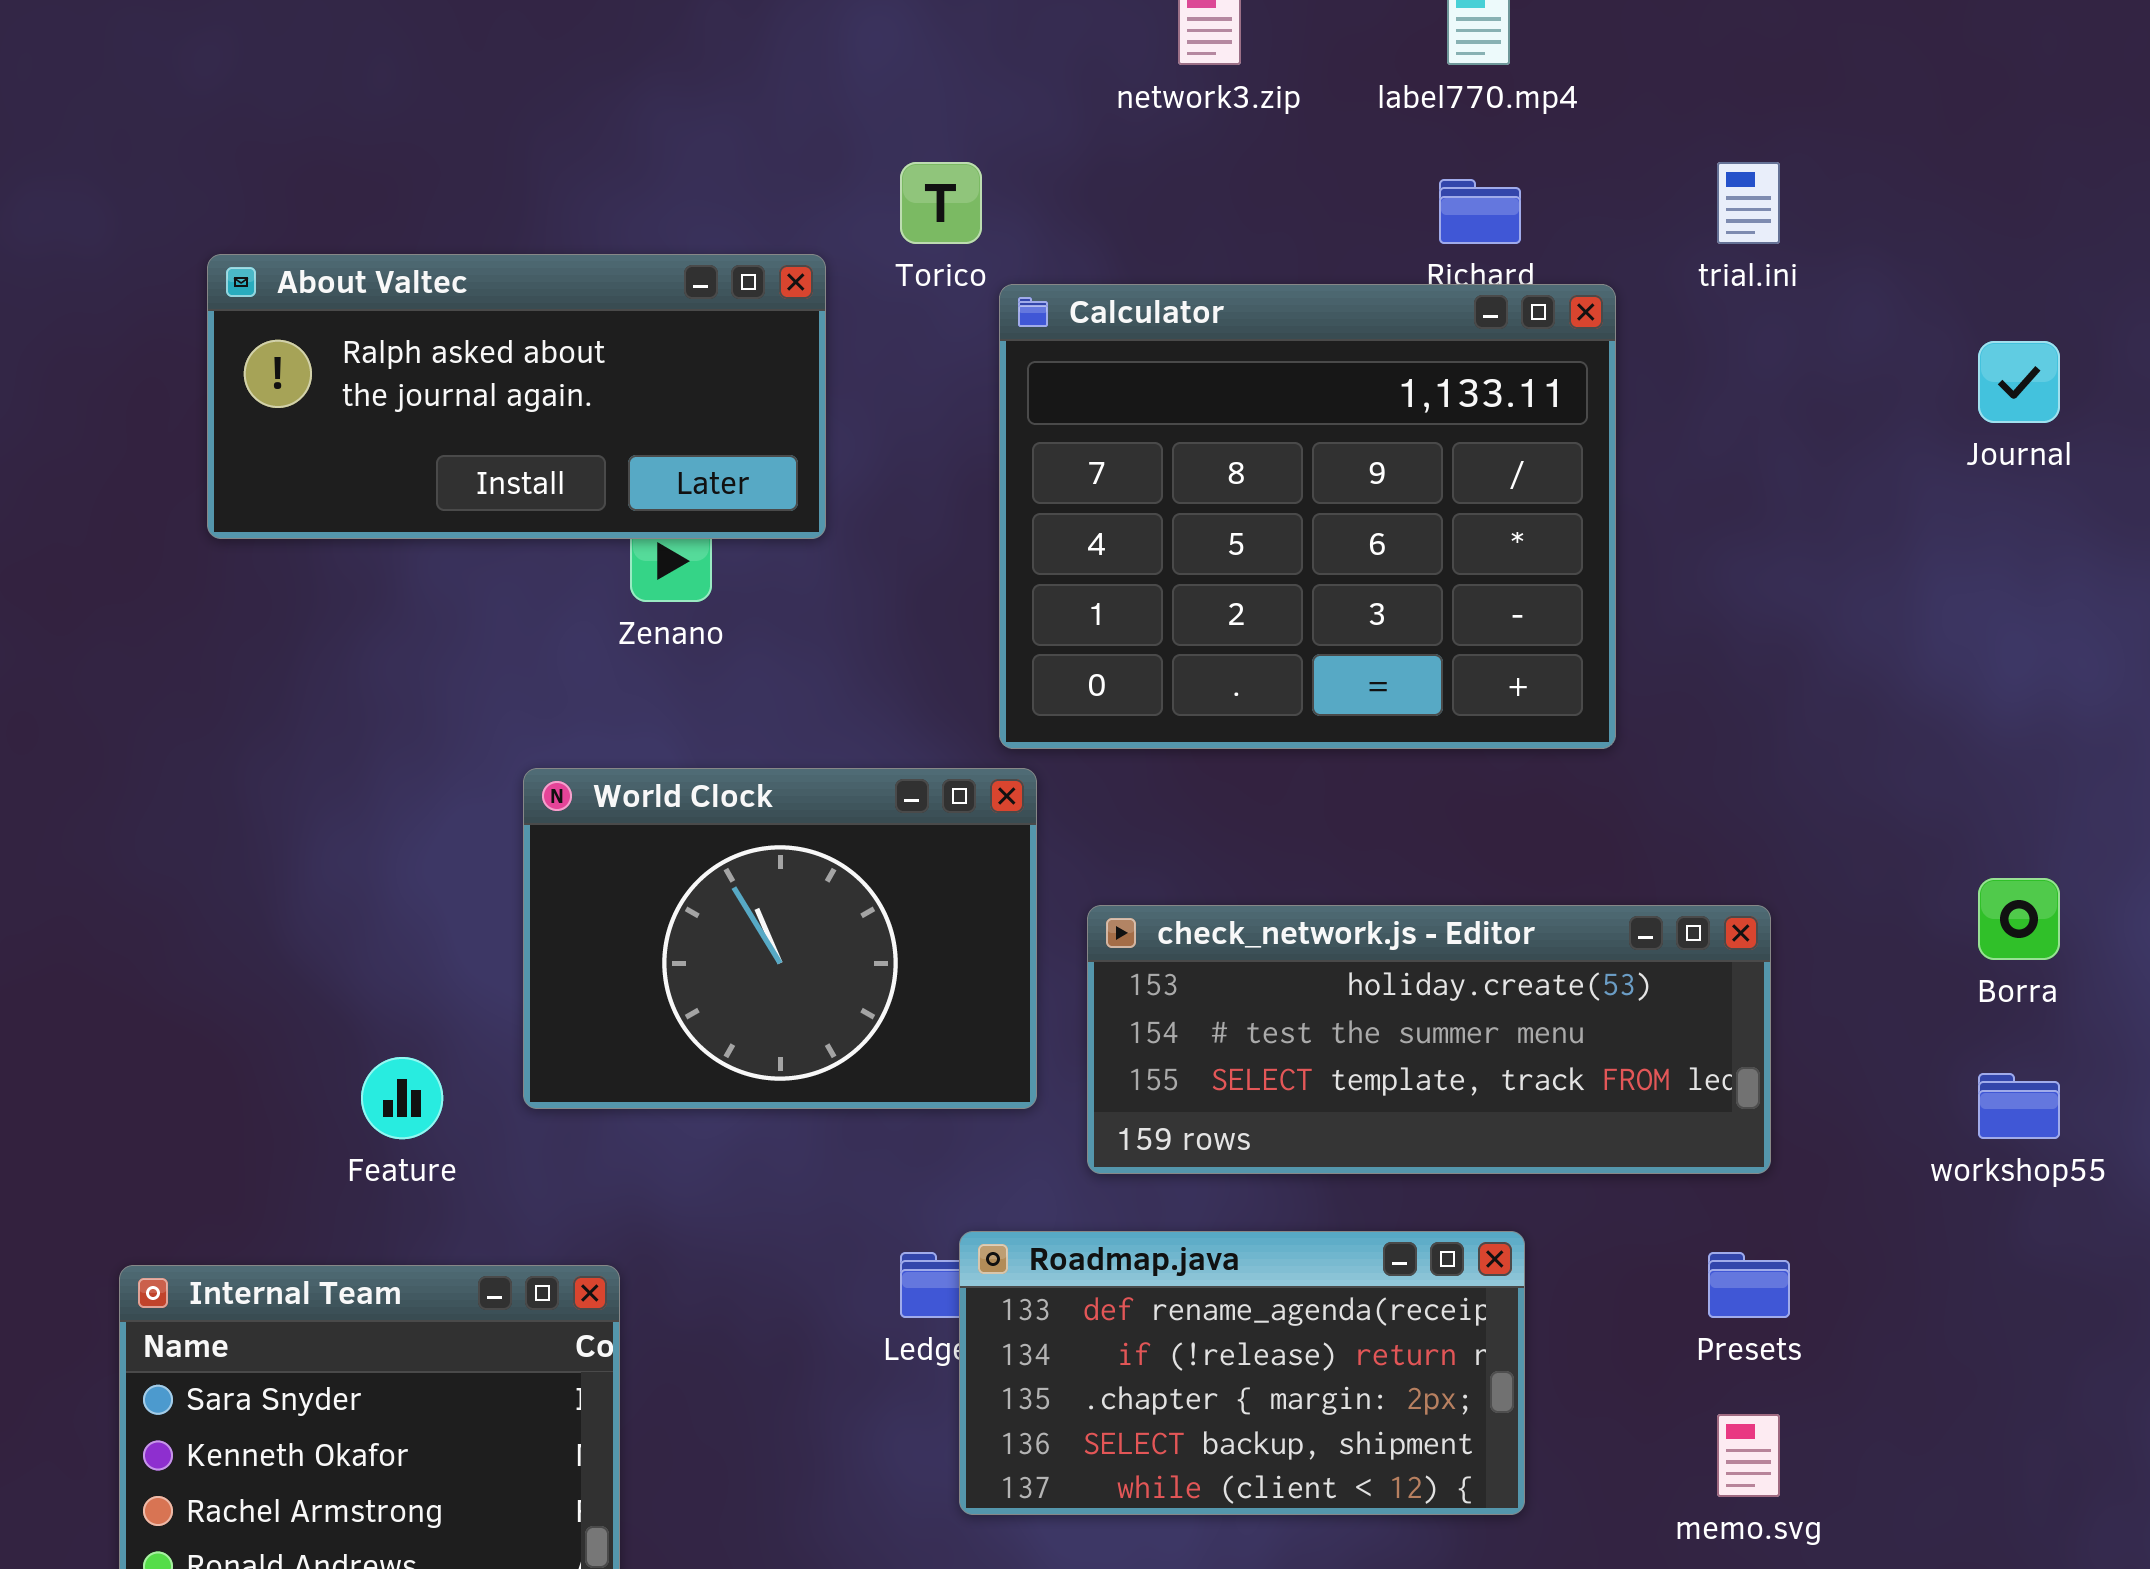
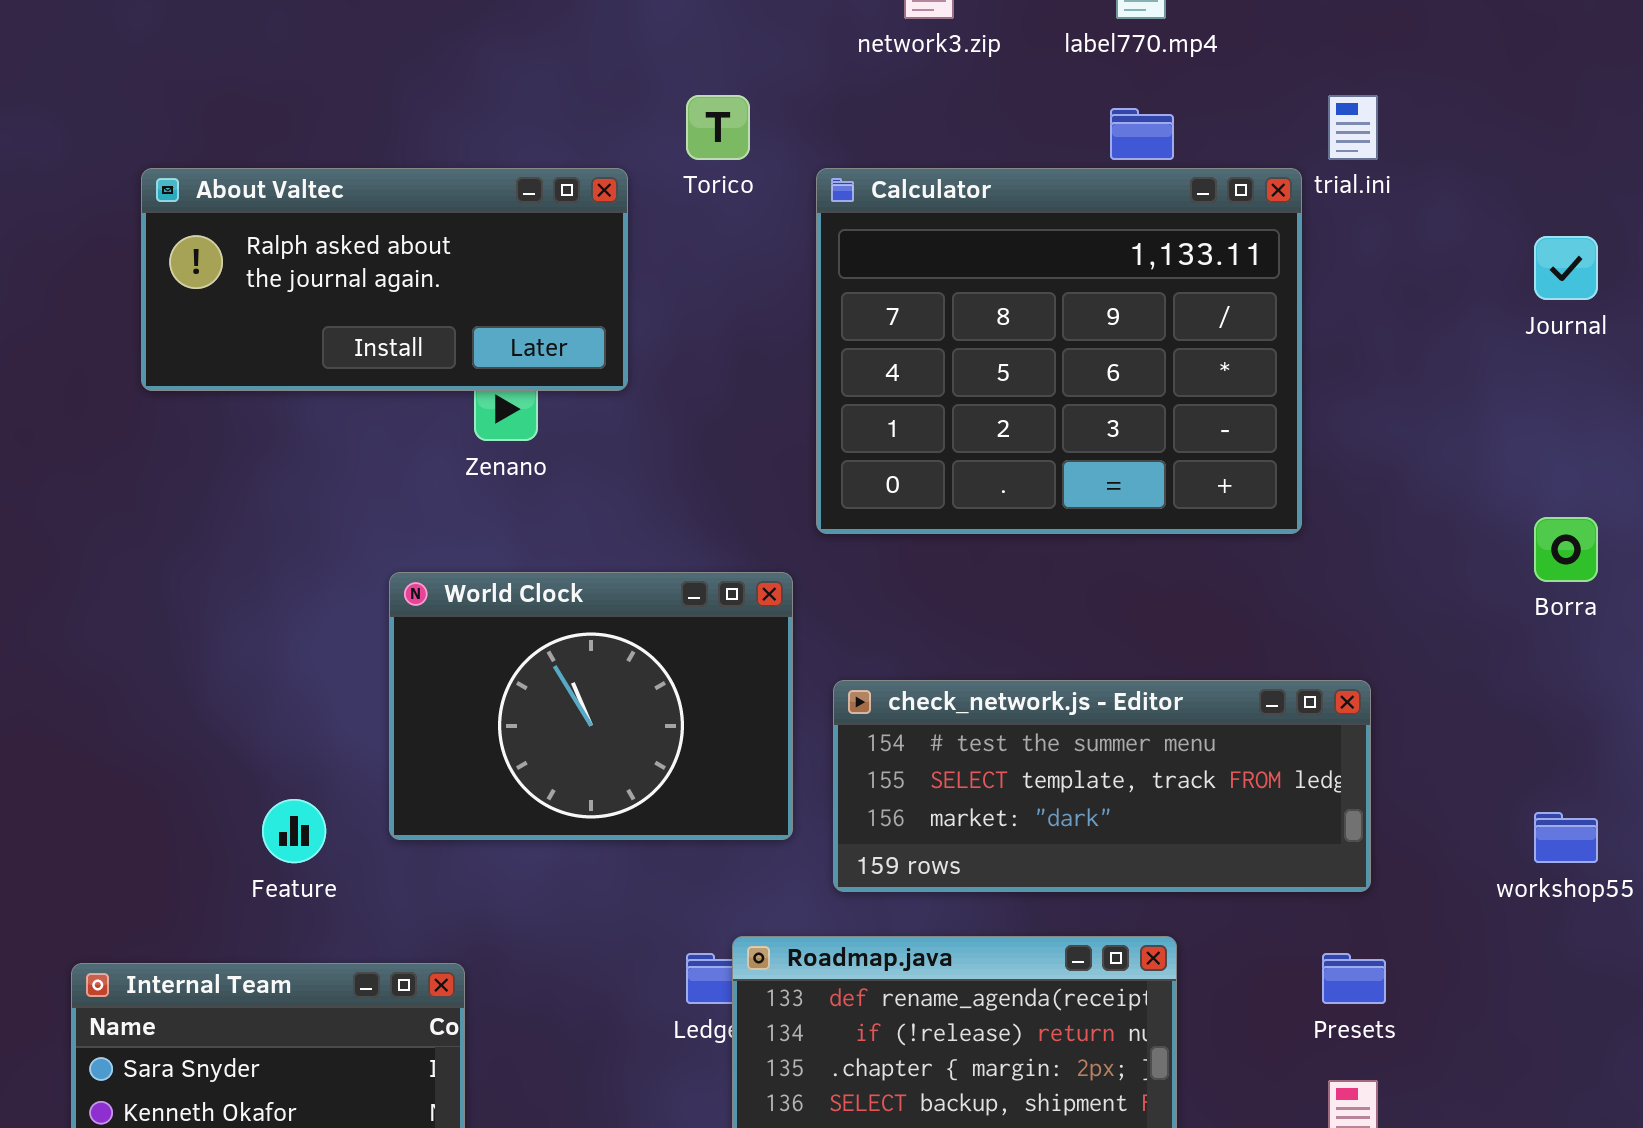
Calculator: [999,284,1616,749] -> [816,168,1302,534], moved
Borra: [1978,878,2060,960] -> [1534,517,1598,582], moved
check_network.js - Editor: [1087,905,1771,1174] -> [833,680,1371,892], scrolled down 1 row

